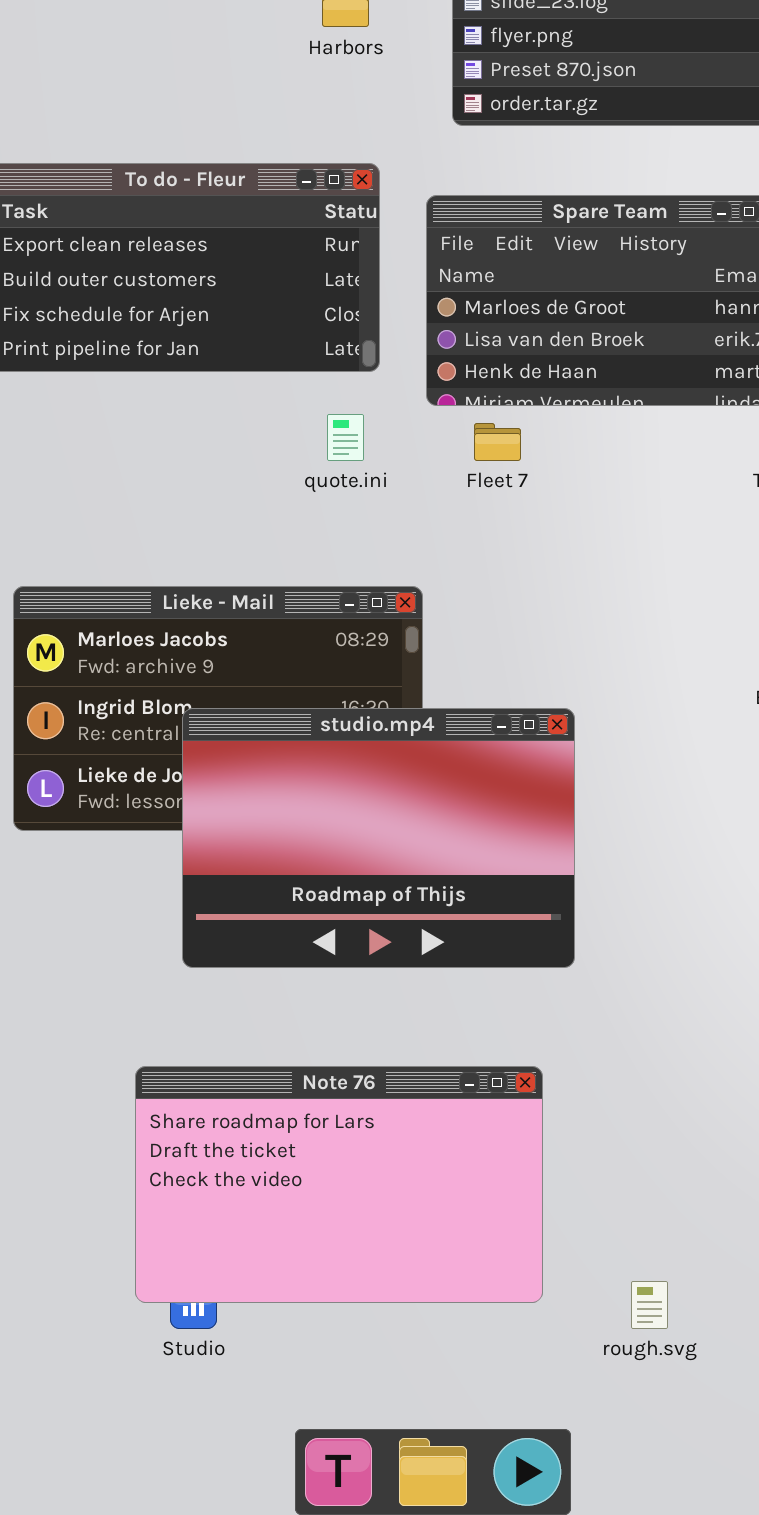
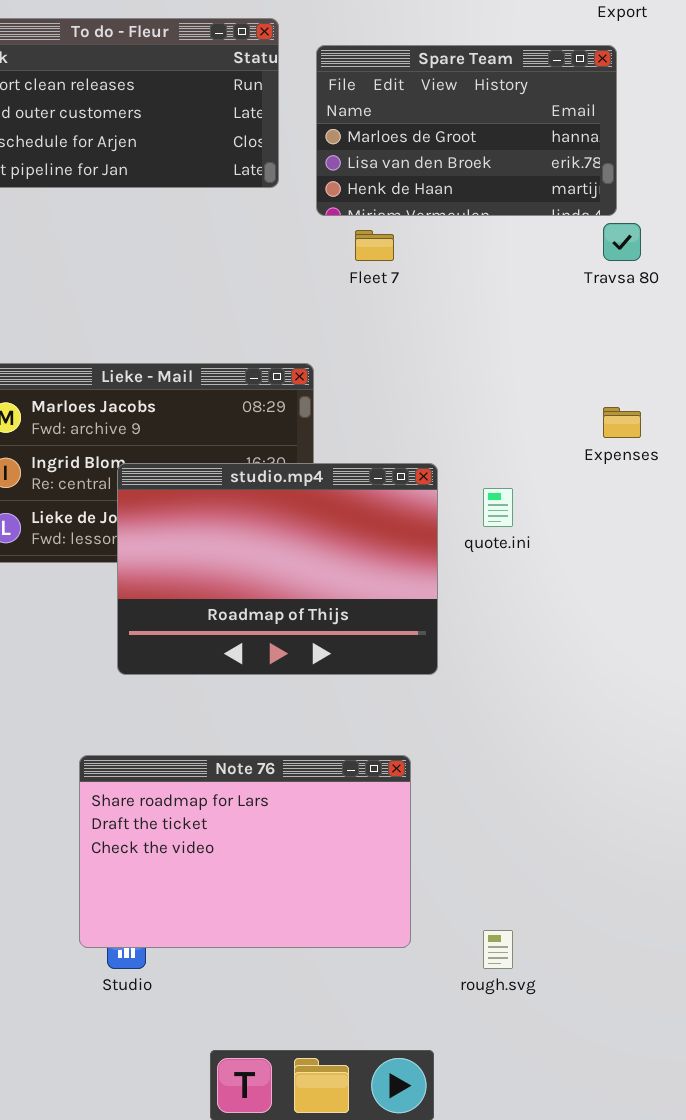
quote.ini: [327,414,364,461] -> [483,488,513,527], moved

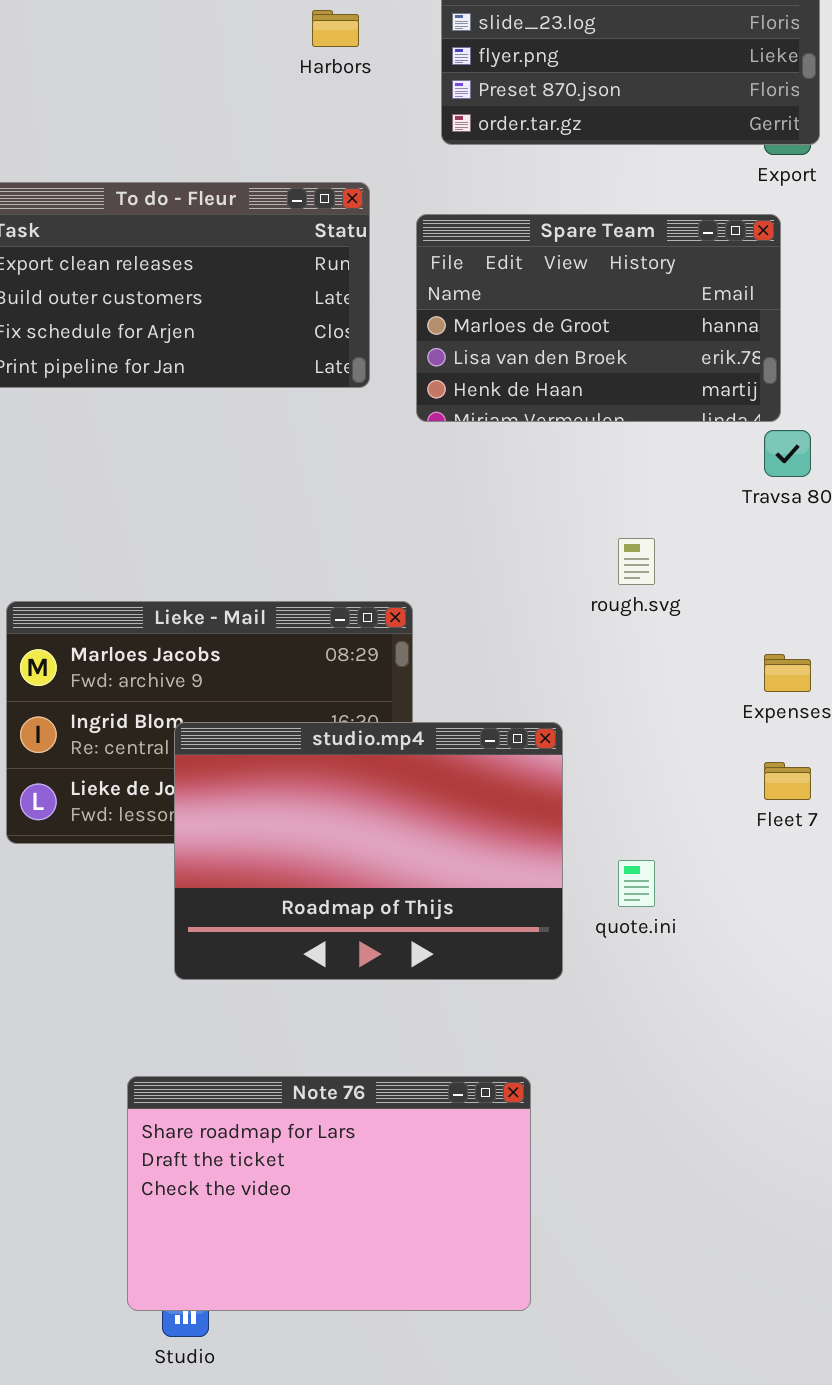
Fleet 7: [355,230,394,261] -> [764,762,811,800], moved
quote.ini: [483,488,513,527] -> [618,860,655,907], moved
rough.svg: [483,930,513,969] -> [618,538,655,585], moved

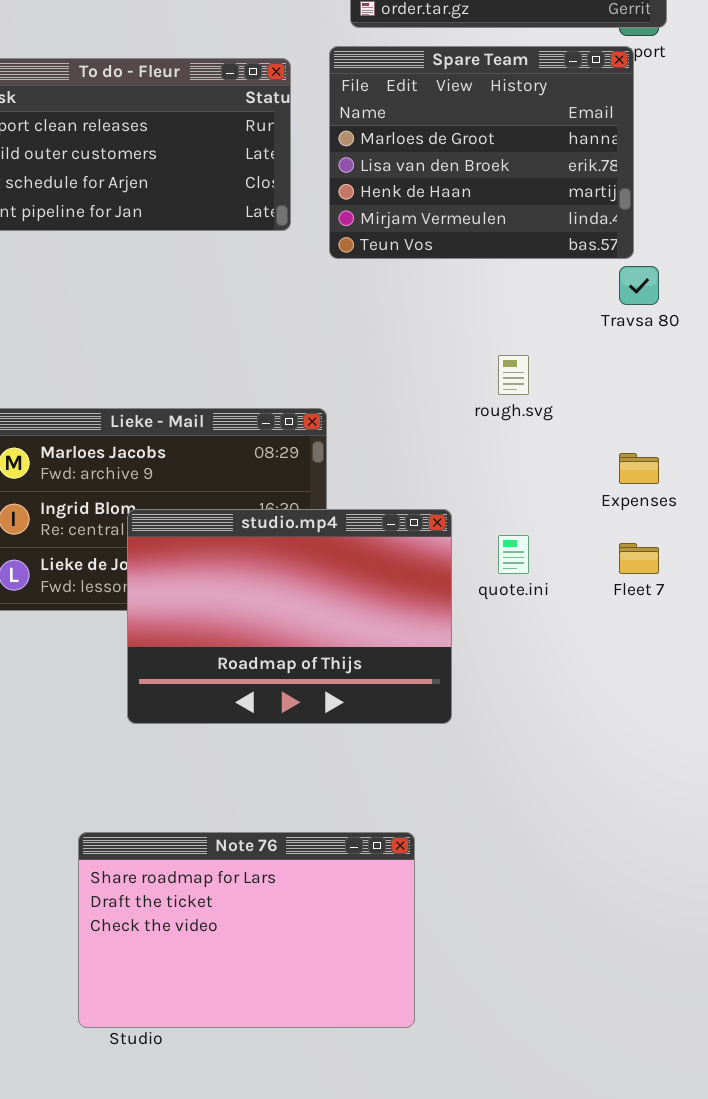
Spare Team: [416,214,781,422] -> [329,46,634,259], resized
quote.ini: [618,860,655,907] -> [498,535,529,574], moved
Note 76: [127,1076,531,1311] -> [78,832,415,1028], moved

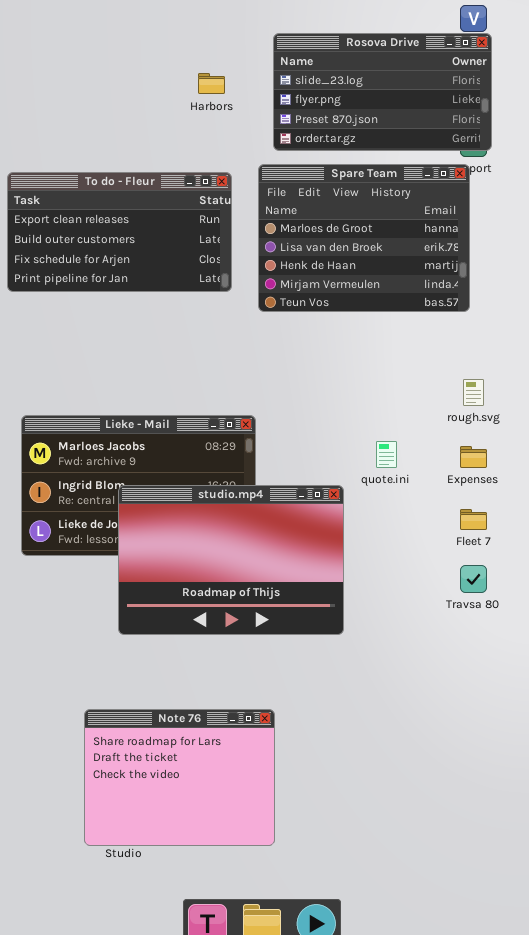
Travsa 80: [619,266,659,305] -> [460,565,487,593], moved
rough.svg: [498,355,529,395] -> [463,379,484,406], moved
quote.ini: [498,535,529,574] -> [376,441,397,468], moved
Note 76: [78,832,415,1028] -> [84,709,275,846], resized

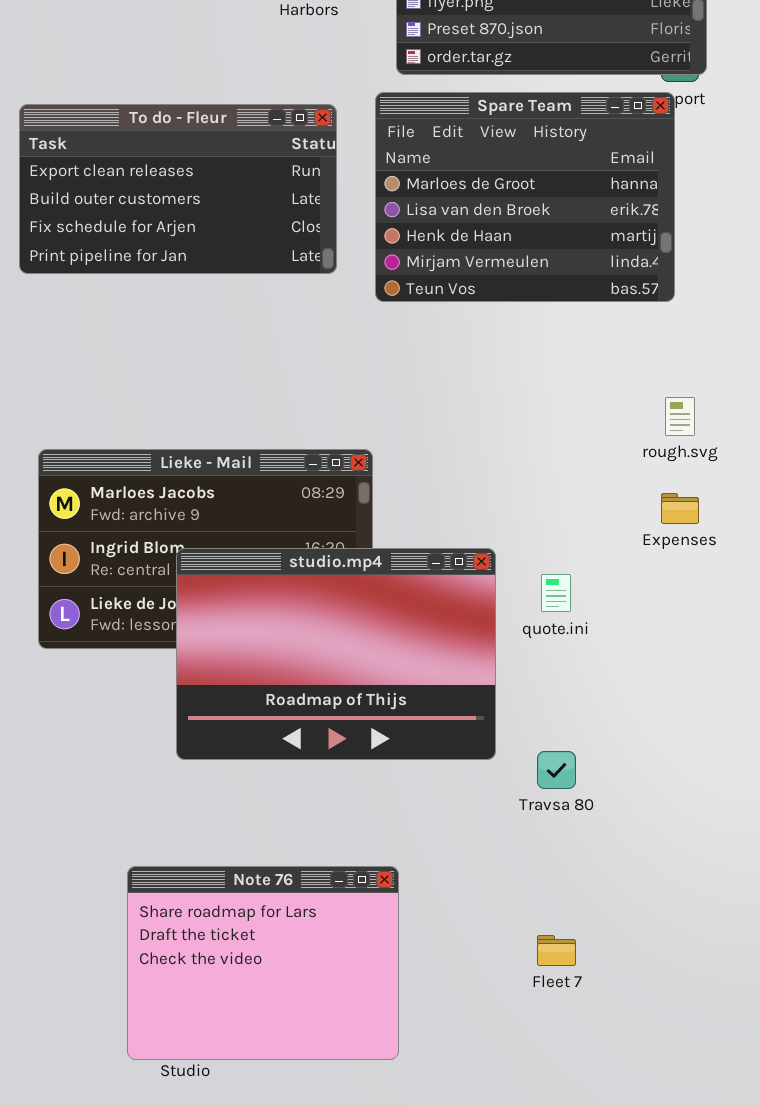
quote.ini: [376,441,397,468] -> [541,574,571,612], moved
Fleet 7: [460,509,487,530] -> [537,935,576,966], moved
Travsa 80: [460,565,487,593] -> [537,751,576,789], moved

